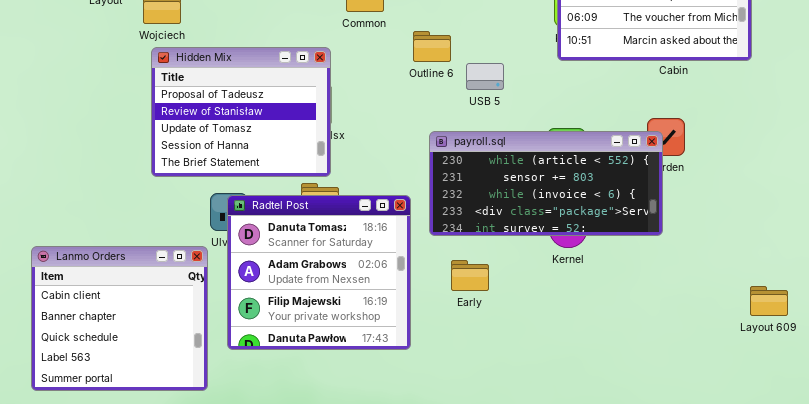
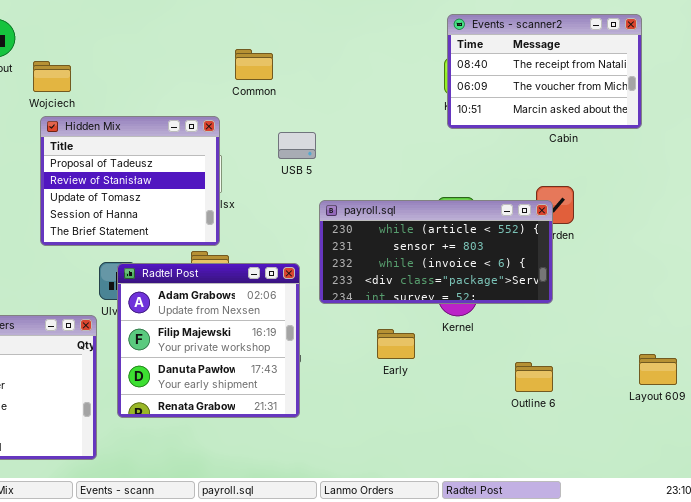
Outline 6: [413,31,451,62] -> [515,362,553,392], moved
USB 5: [466,63,504,90] -> [278,132,316,159], moved
Radtel Post: [227,195,411,350] -> [117,263,300,418], scrolled down 1 row
Early: [451,260,489,291] -> [377,329,415,359], moved

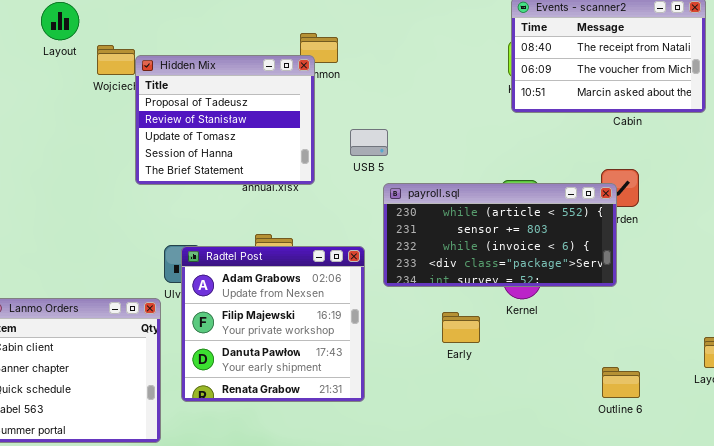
Hidden Mix: [40,116,220,246] -> [135,55,315,185], moved
USB 5: [278,132,316,159] -> [350,129,388,156], moved
Outline 6: [515,362,553,392] -> [602,367,640,398], moved

